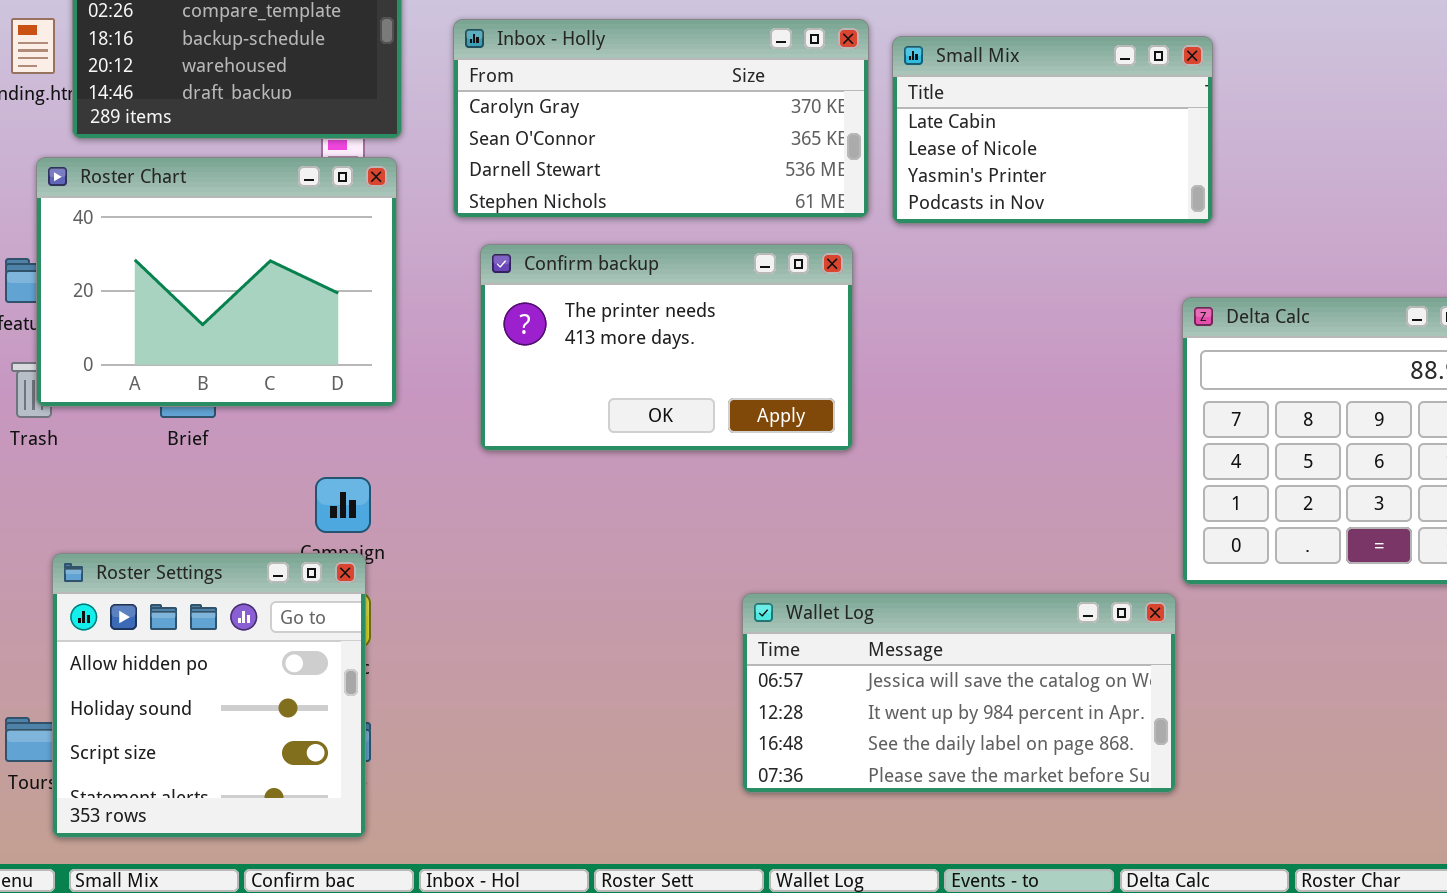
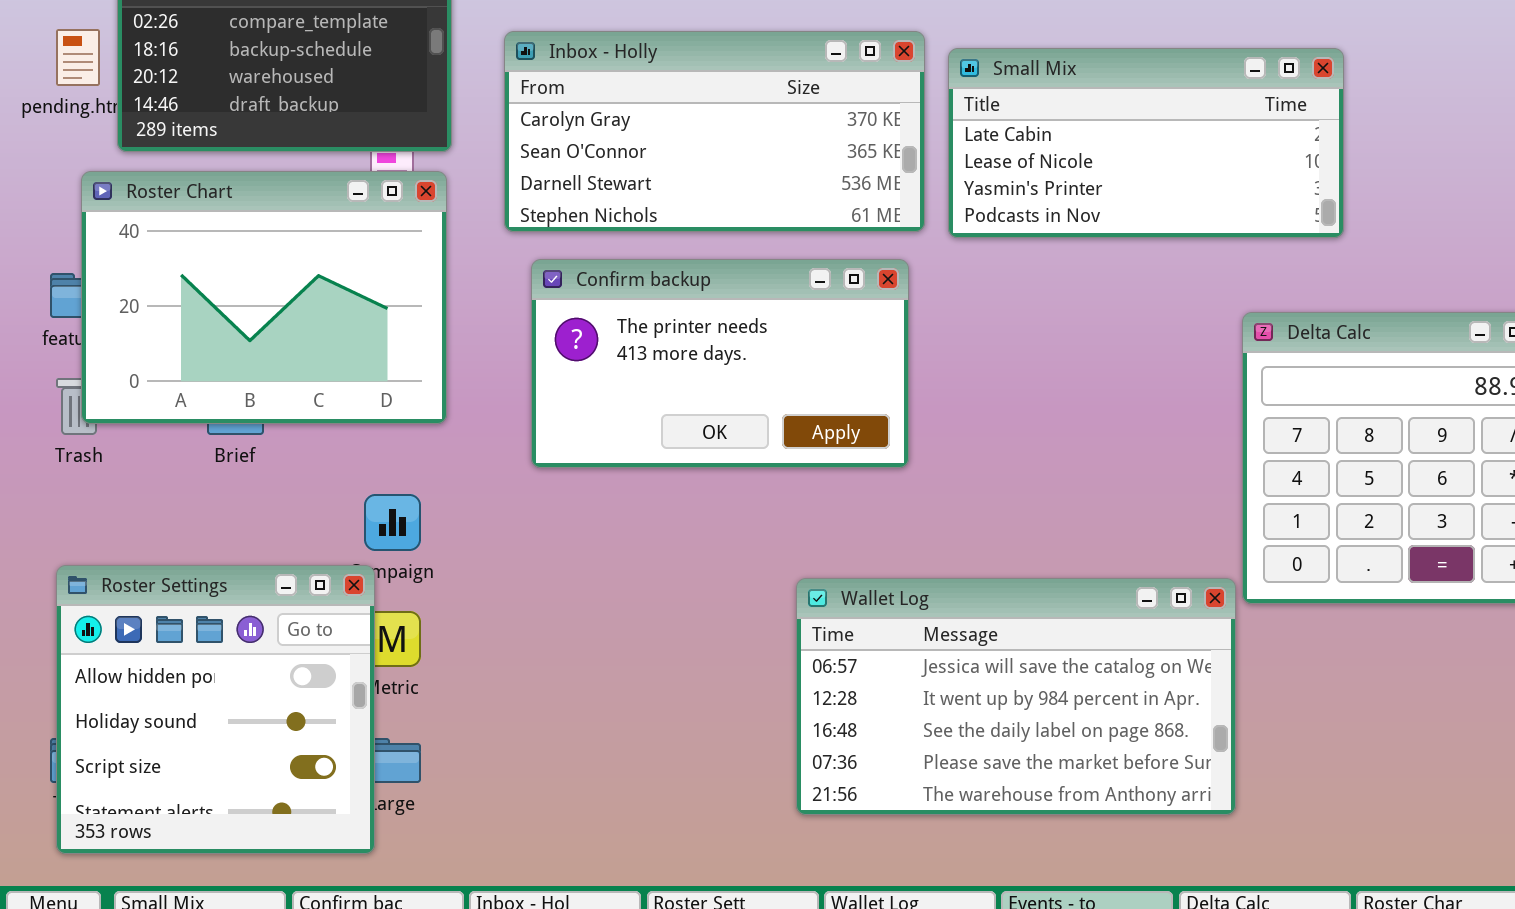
Small Mix: [892,36,1213,224] -> [948,48,1344,238], resized
Roster Settings: [52,553,366,838] -> [56,565,375,854], moved
Wallet Log: [742,593,1176,793] -> [796,578,1236,815], resized

